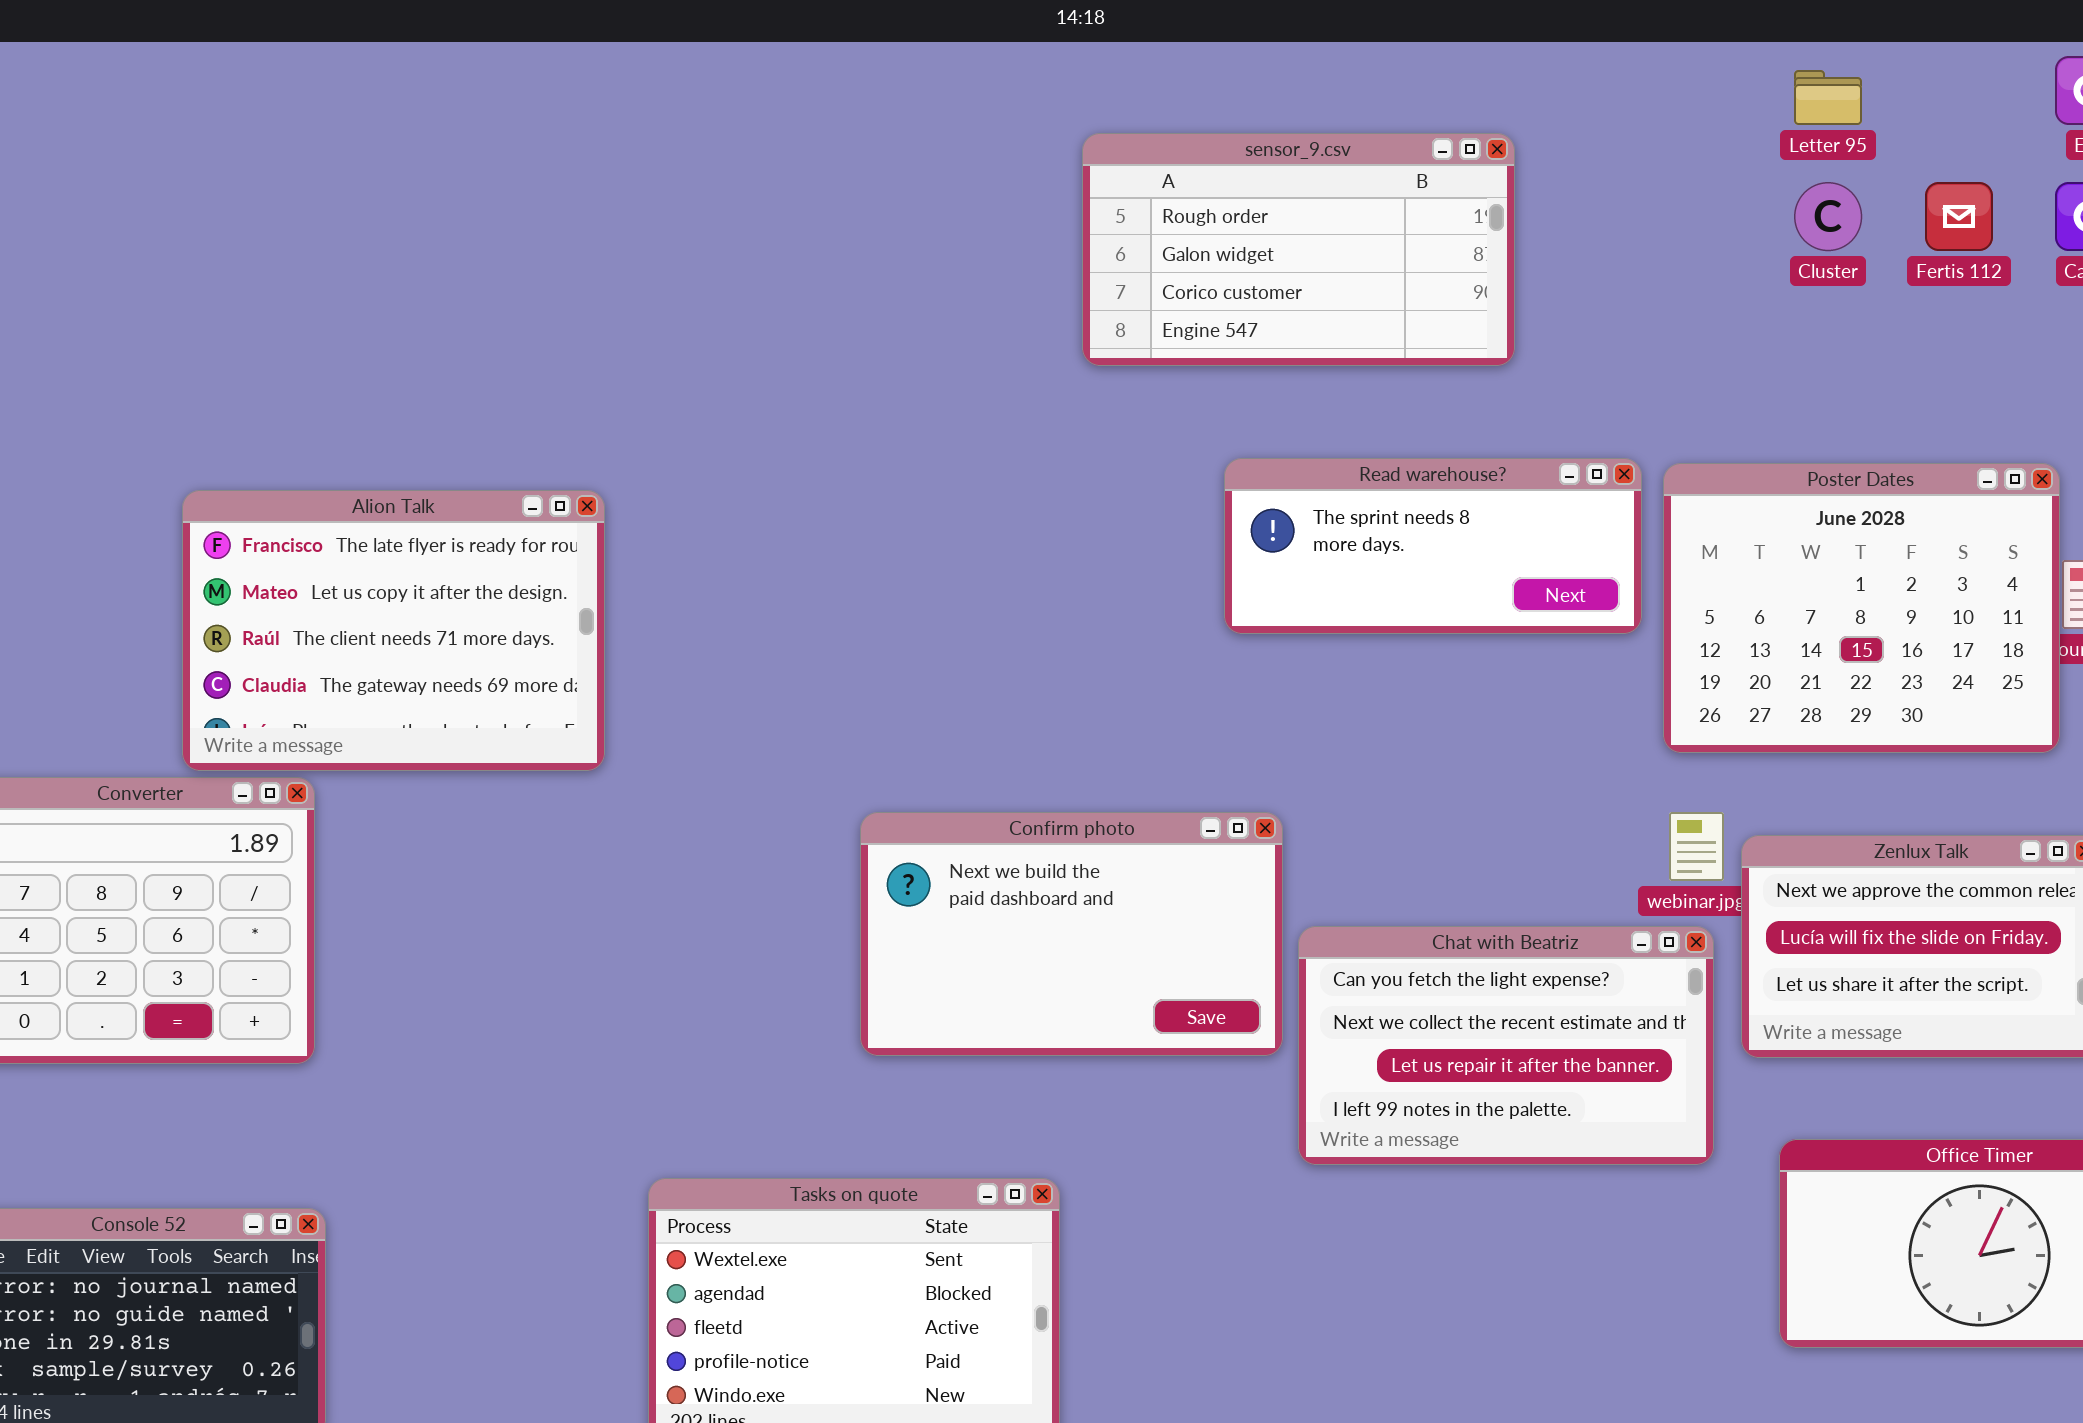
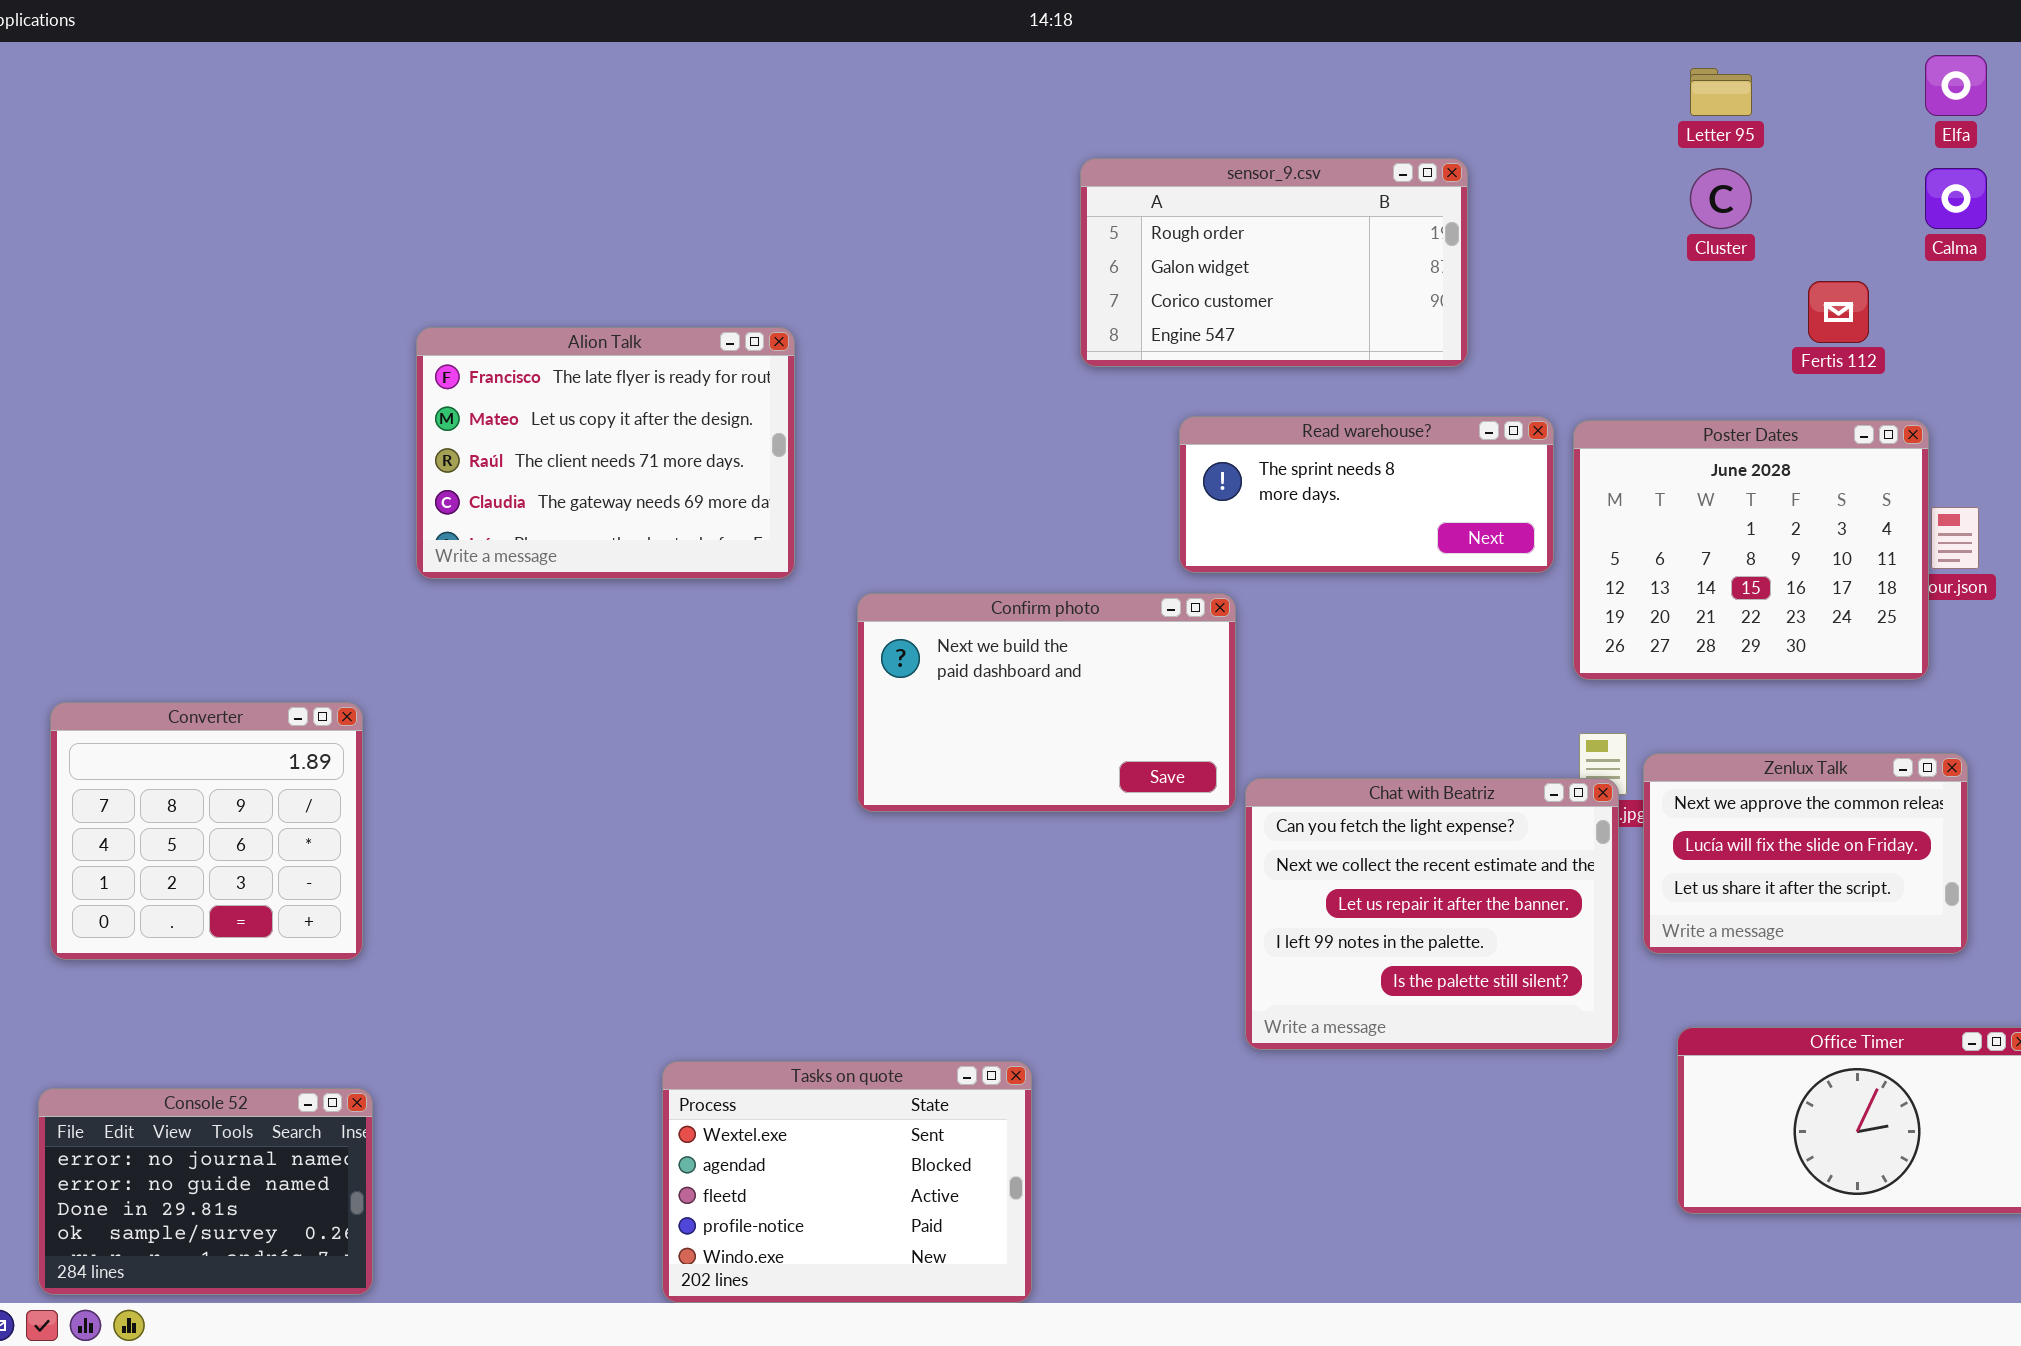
sensor_9.csv: [1082,133,1515,366] -> [1080,158,1468,367], moved
Fertis 112: [1925,182,1993,251] -> [1808,281,1869,343], moved
Alion Talk: [182,490,605,771] -> [416,327,795,579], moved
Confirm photo: [860,812,1283,1056] -> [857,593,1236,812], moved
Chat with Beatriz: [1298,926,1714,1165] -> [1245,778,1619,1050], resized

